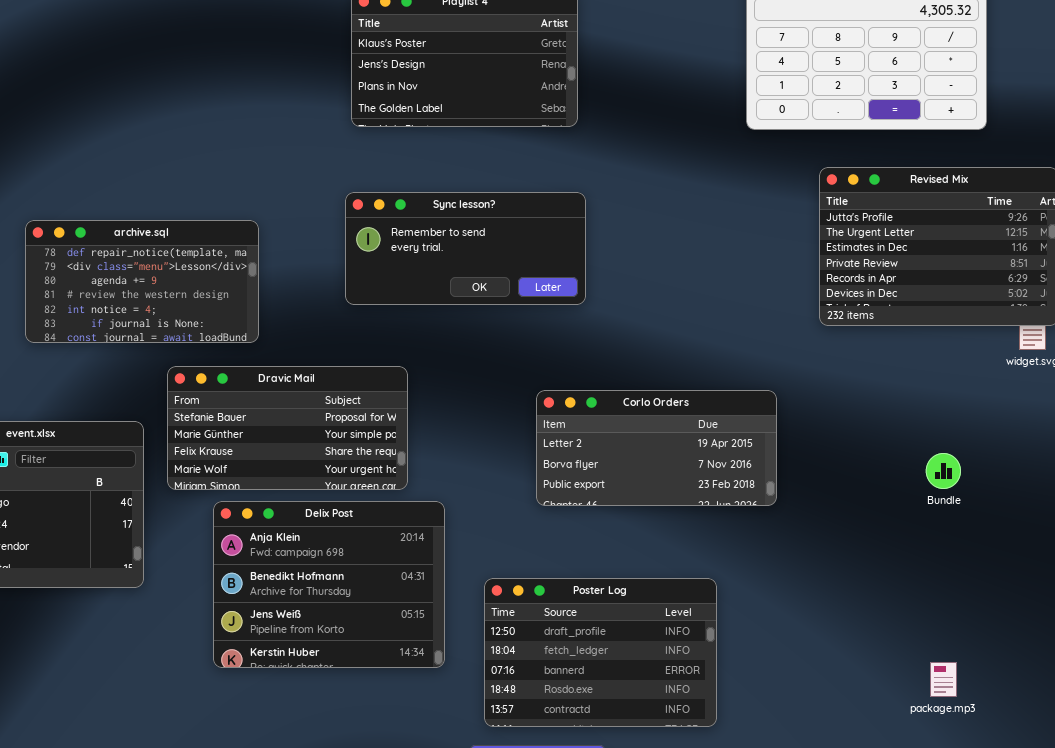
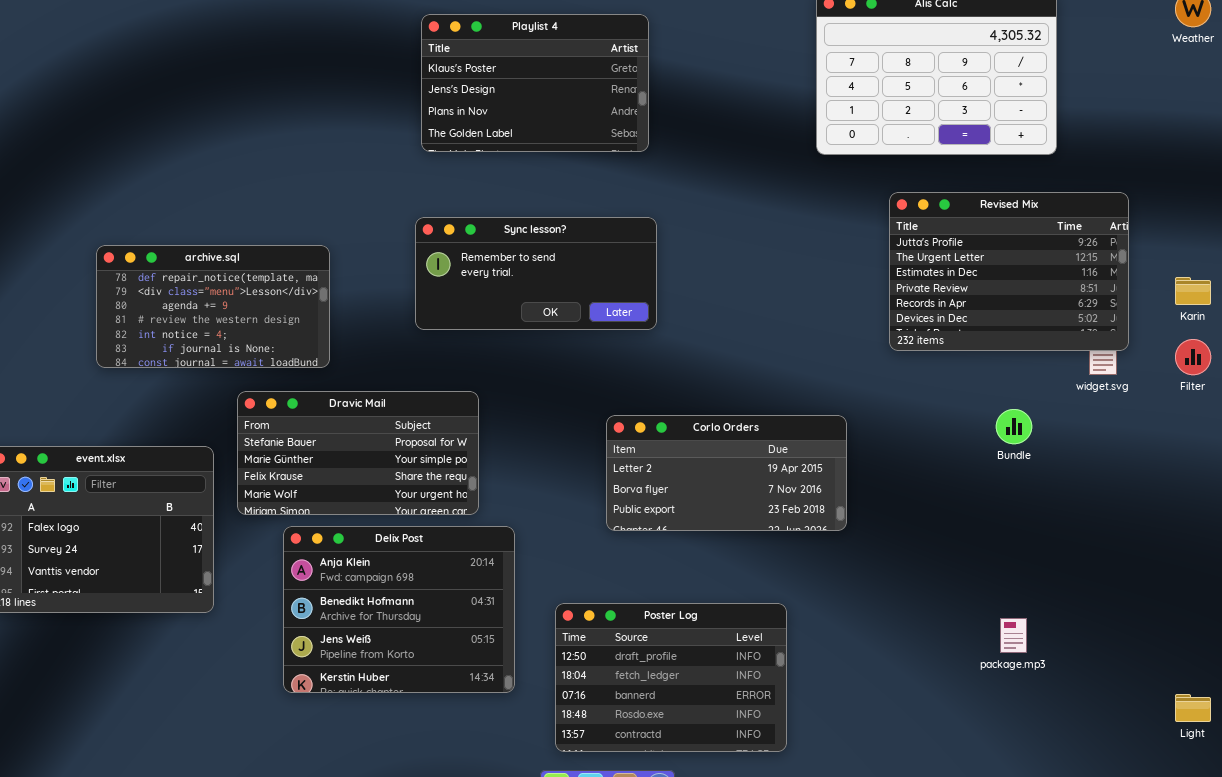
Bundle: [926,453,961,489] -> [996,409,1032,444], moved
package.mp3: [930,662,957,697] -> [1000,618,1027,653], moved

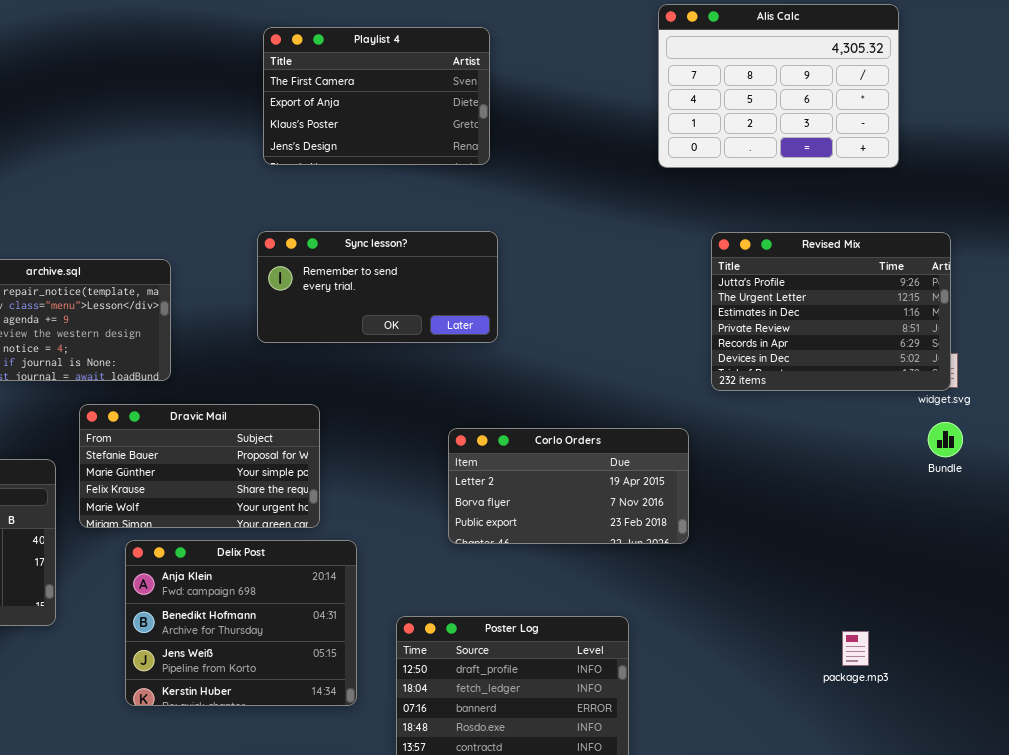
Playlist 4: [421,14,649,152] -> [263,27,490,165], scrolled up 2 rows
Revised Mix: [889,192,1129,351] -> [711,232,951,391], moved
Bundle: [996,409,1032,444] -> [928,422,963,457], moved

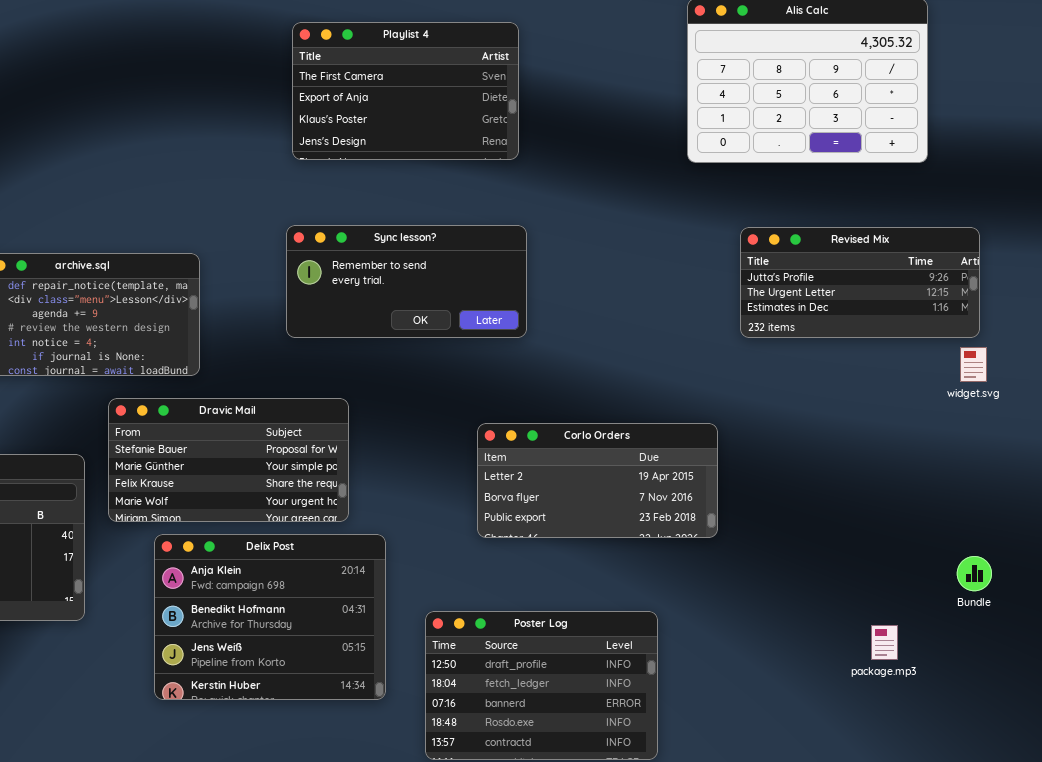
Revised Mix: [711,232,951,391] -> [740,227,980,338], resized
Bundle: [928,422,963,457] -> [957,556,992,591], moved

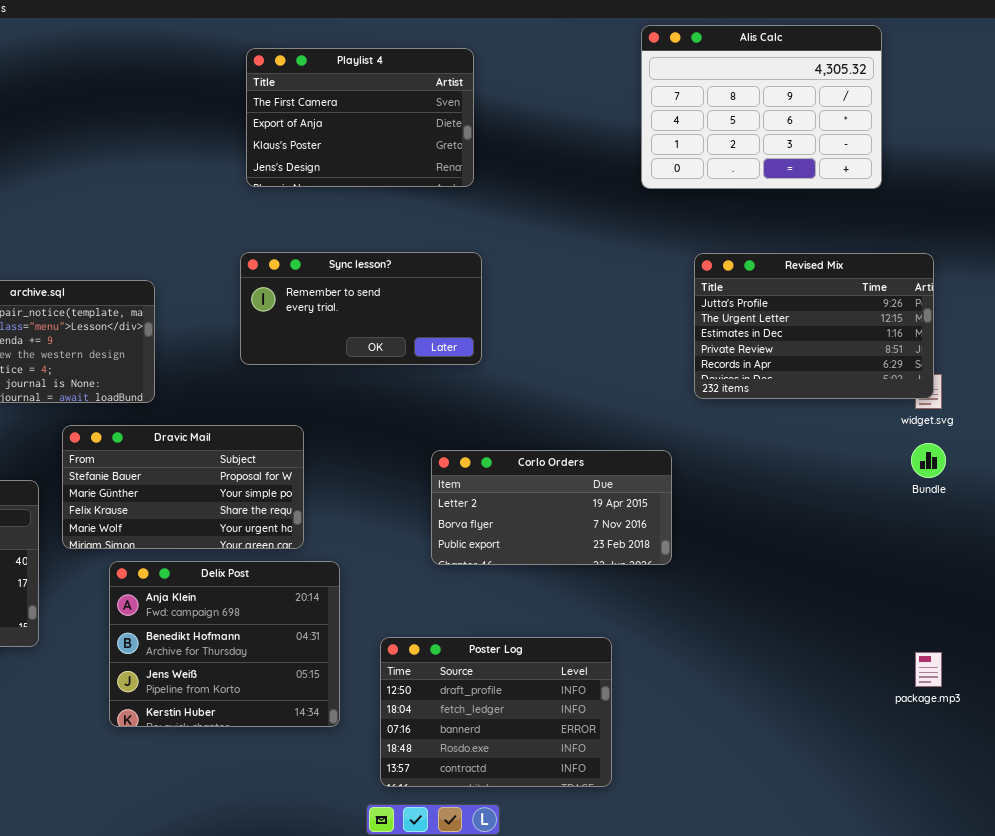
Revised Mix: [740,227,980,338] -> [694,253,934,399], resized
Bundle: [957,556,992,591] -> [911,443,946,478], moved
package.mp3: [871,625,898,660] -> [915,652,942,687], moved

